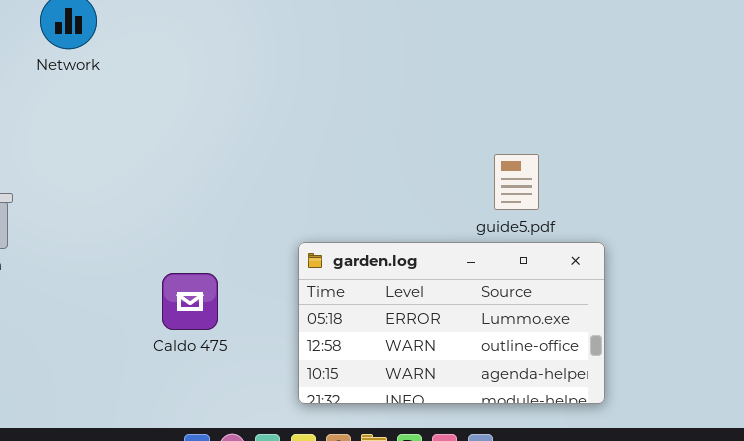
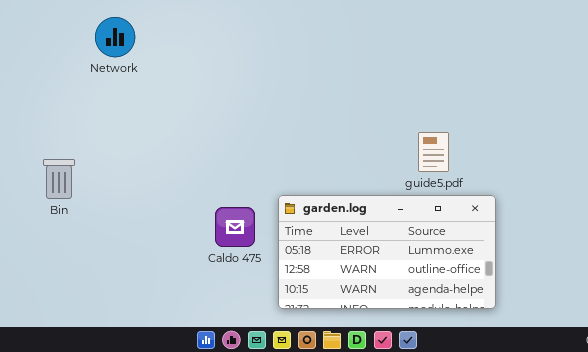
Caldo 475: [162,273,218,330] -> [215,207,255,247], moved

